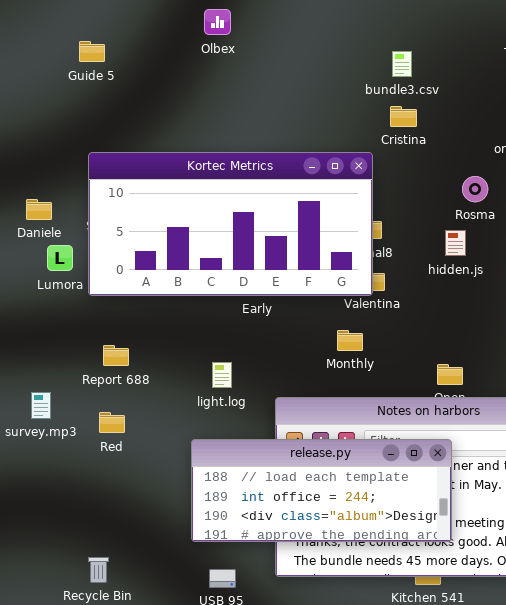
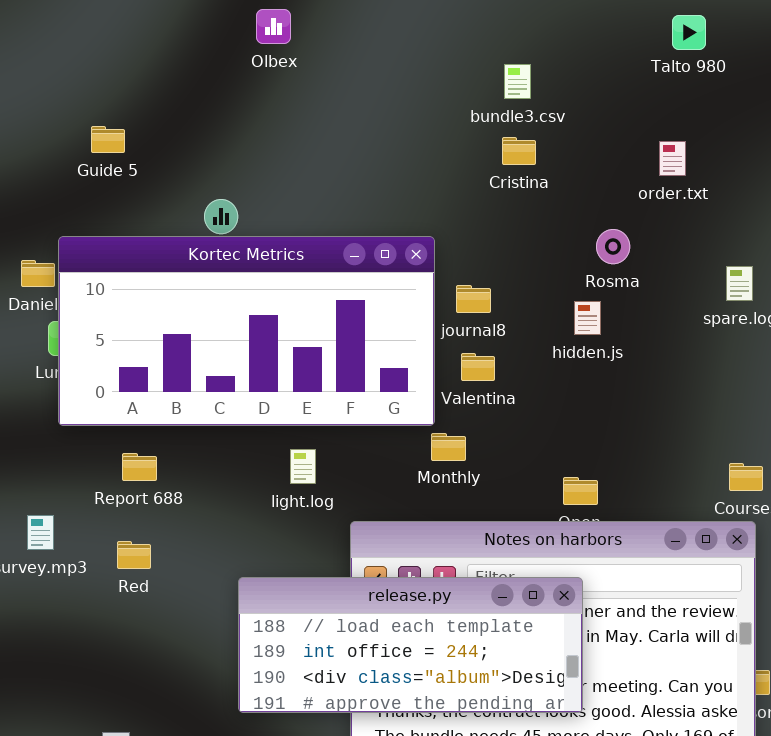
Guide 5: [79,41,105,62] -> [91,126,125,153], moved
Kortec Metrics: [88,152,373,296] -> [58,236,435,426], moved
light.log: [212,362,232,388] -> [290,449,316,484], moved

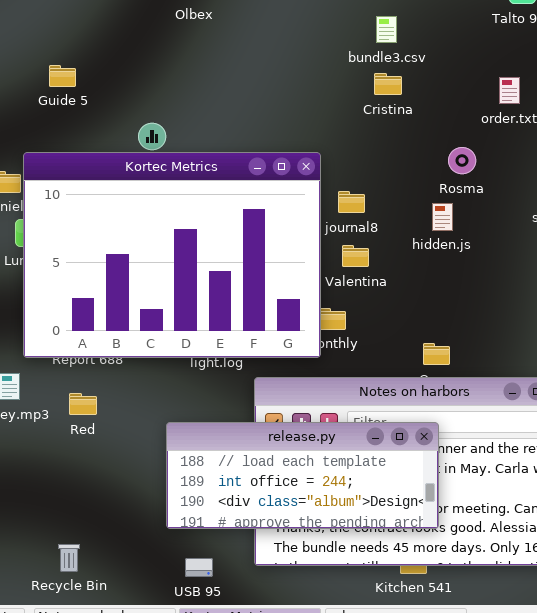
Kortec Metrics: [58,236,435,426] -> [23,152,321,358], resized

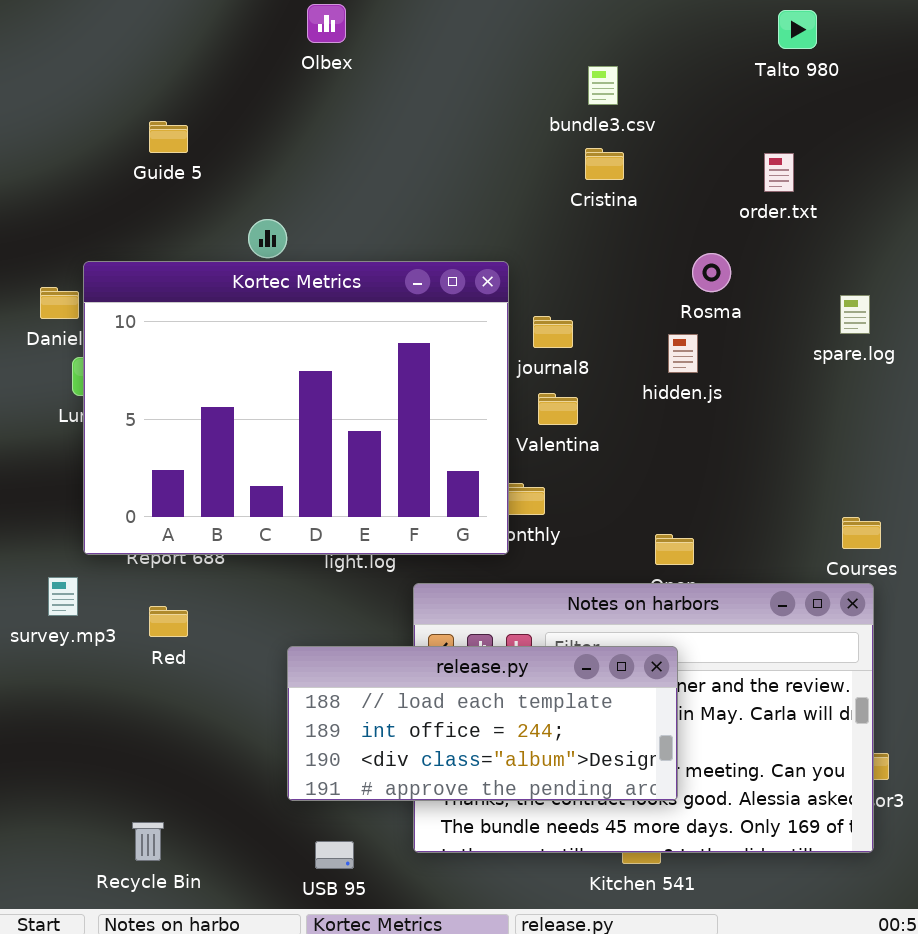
Guide 5: [49,65,76,87] -> [149,121,188,153], moved

